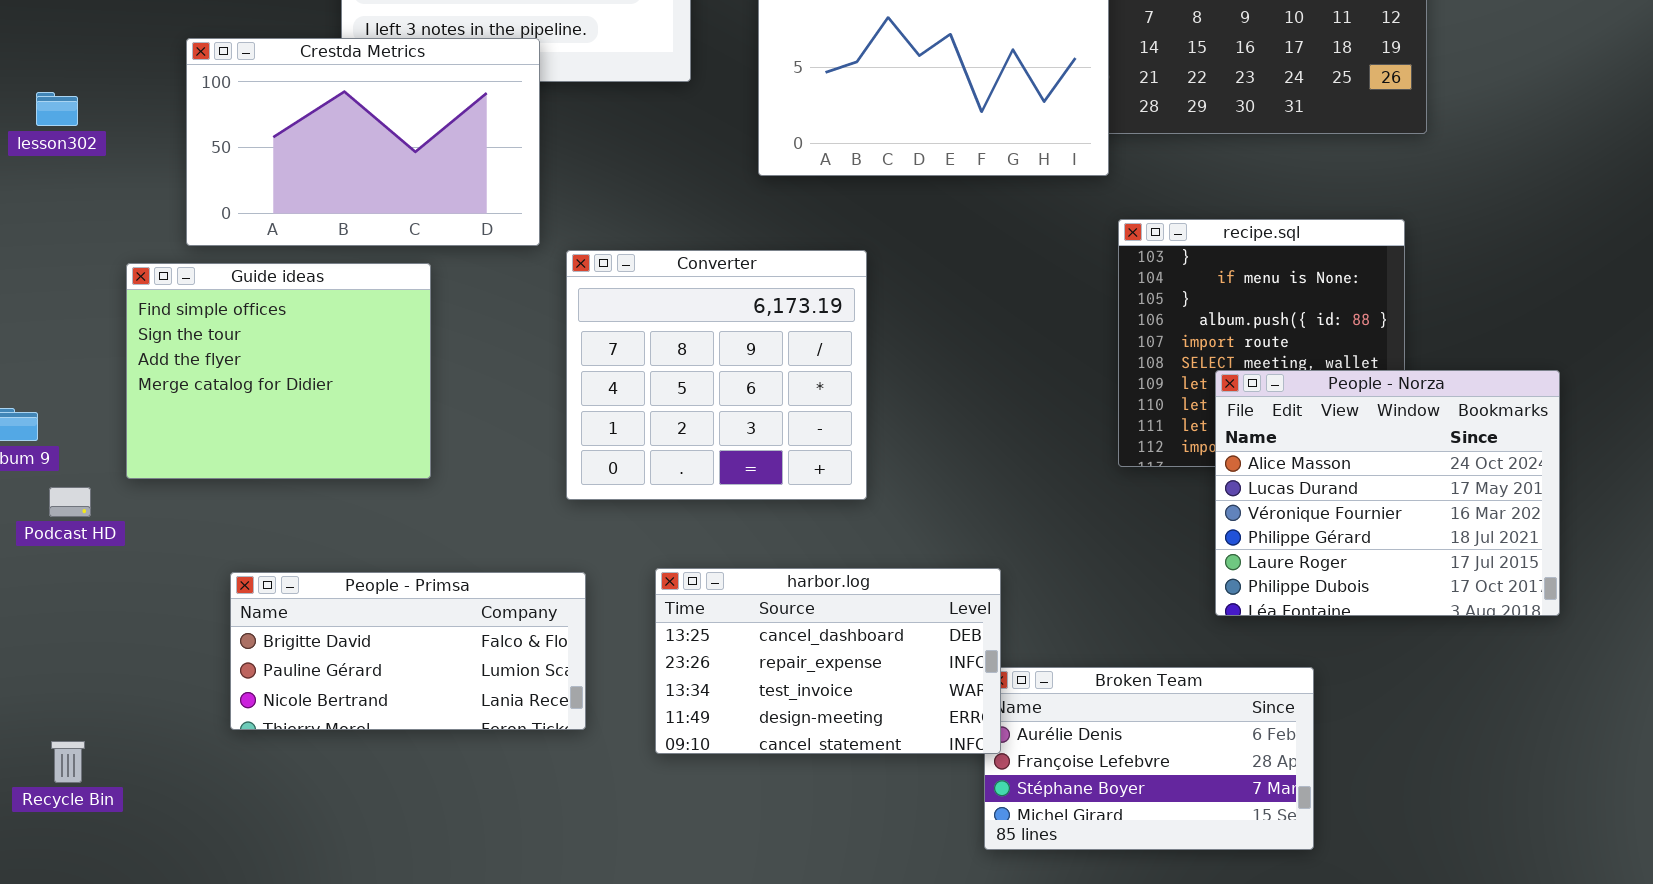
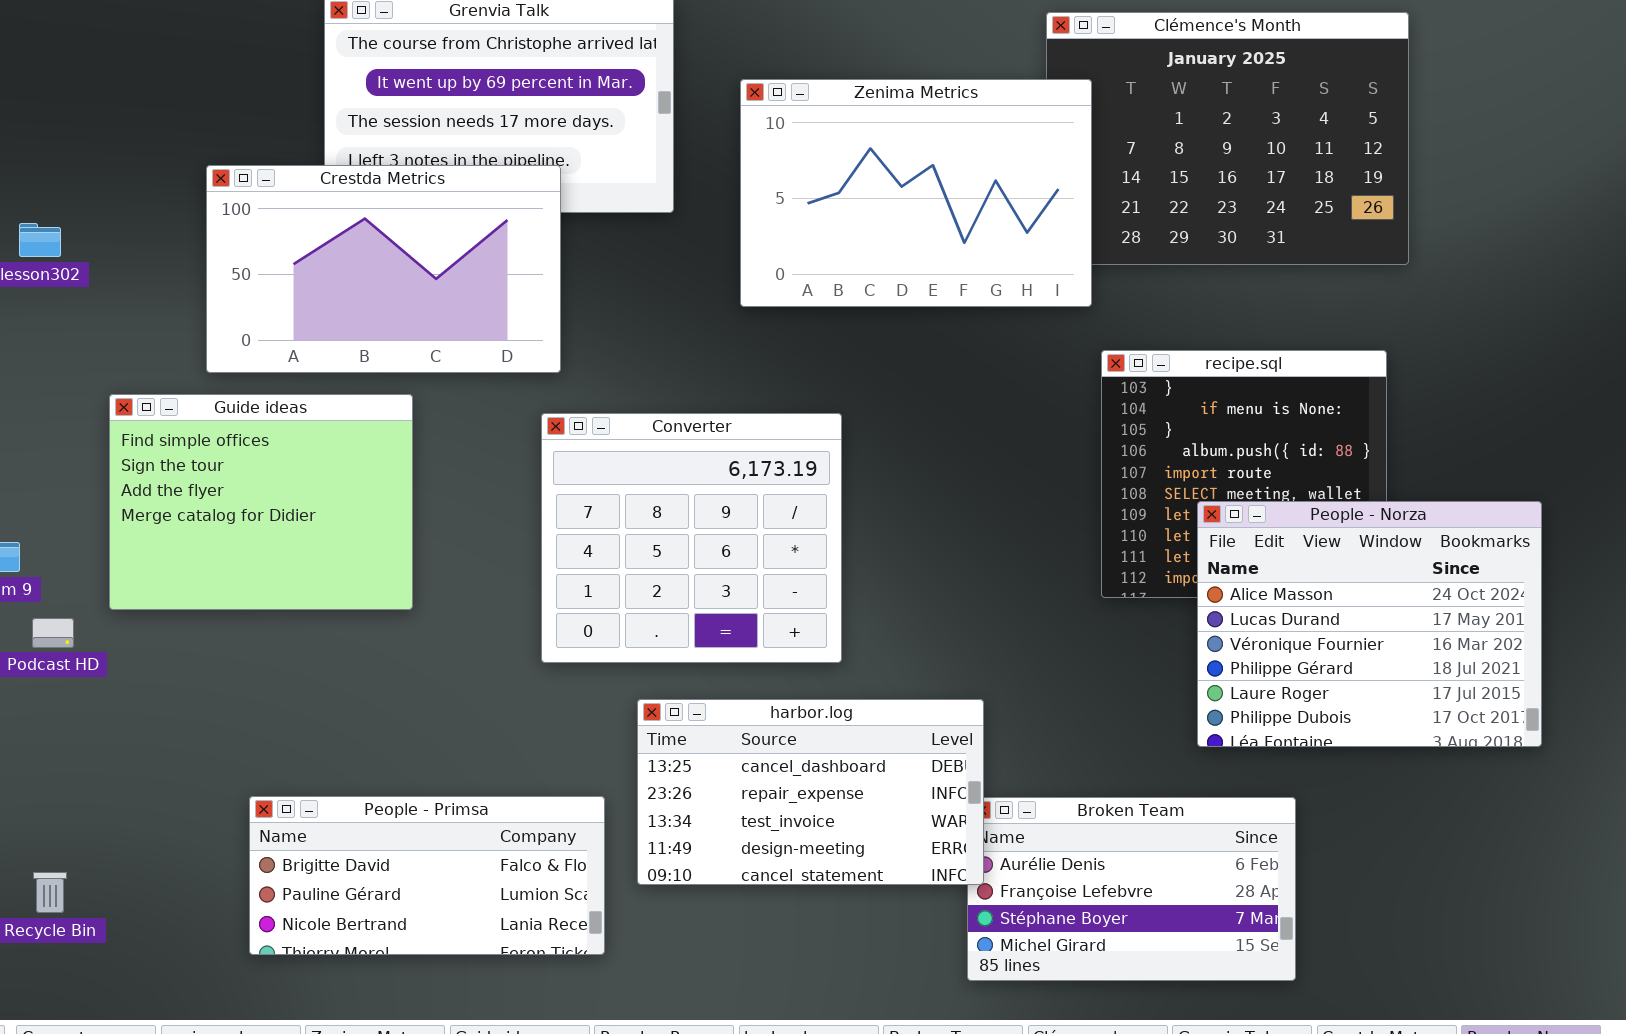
Crestda Metrics: [186,38,540,246] -> [206,165,561,373], moved
Converter: [566,250,867,500] -> [541,413,842,663], moved
People - Primsa: [230,572,586,730] -> [249,796,605,955], moved

